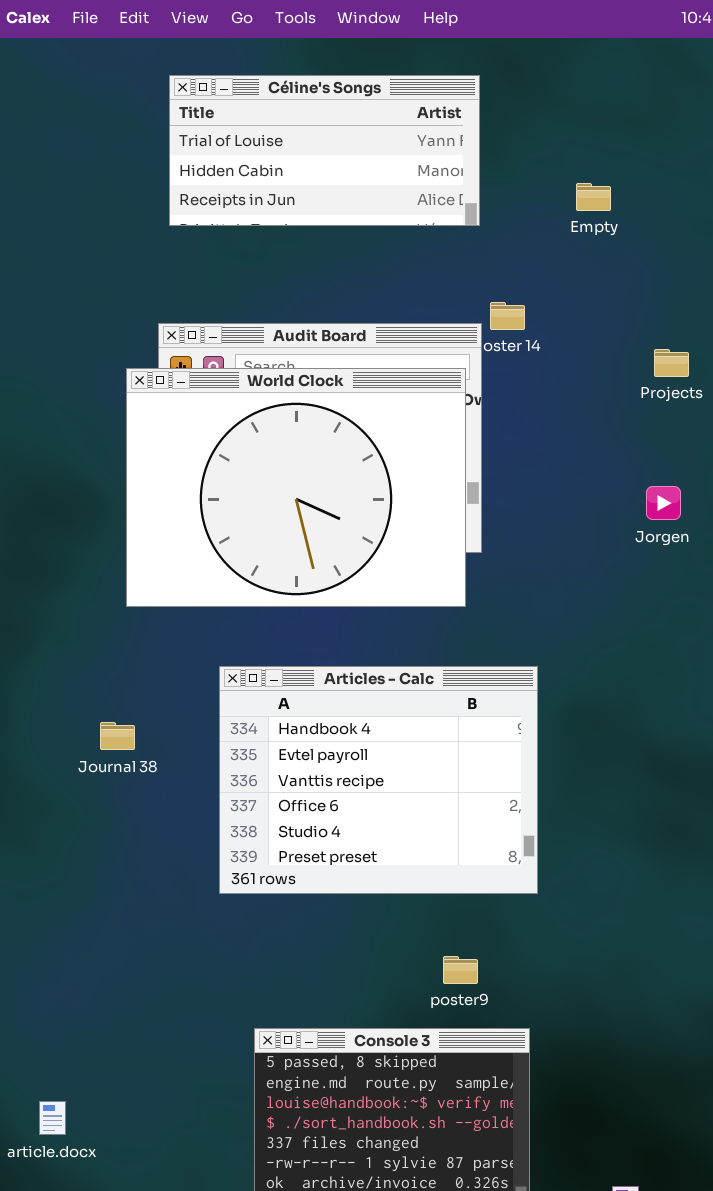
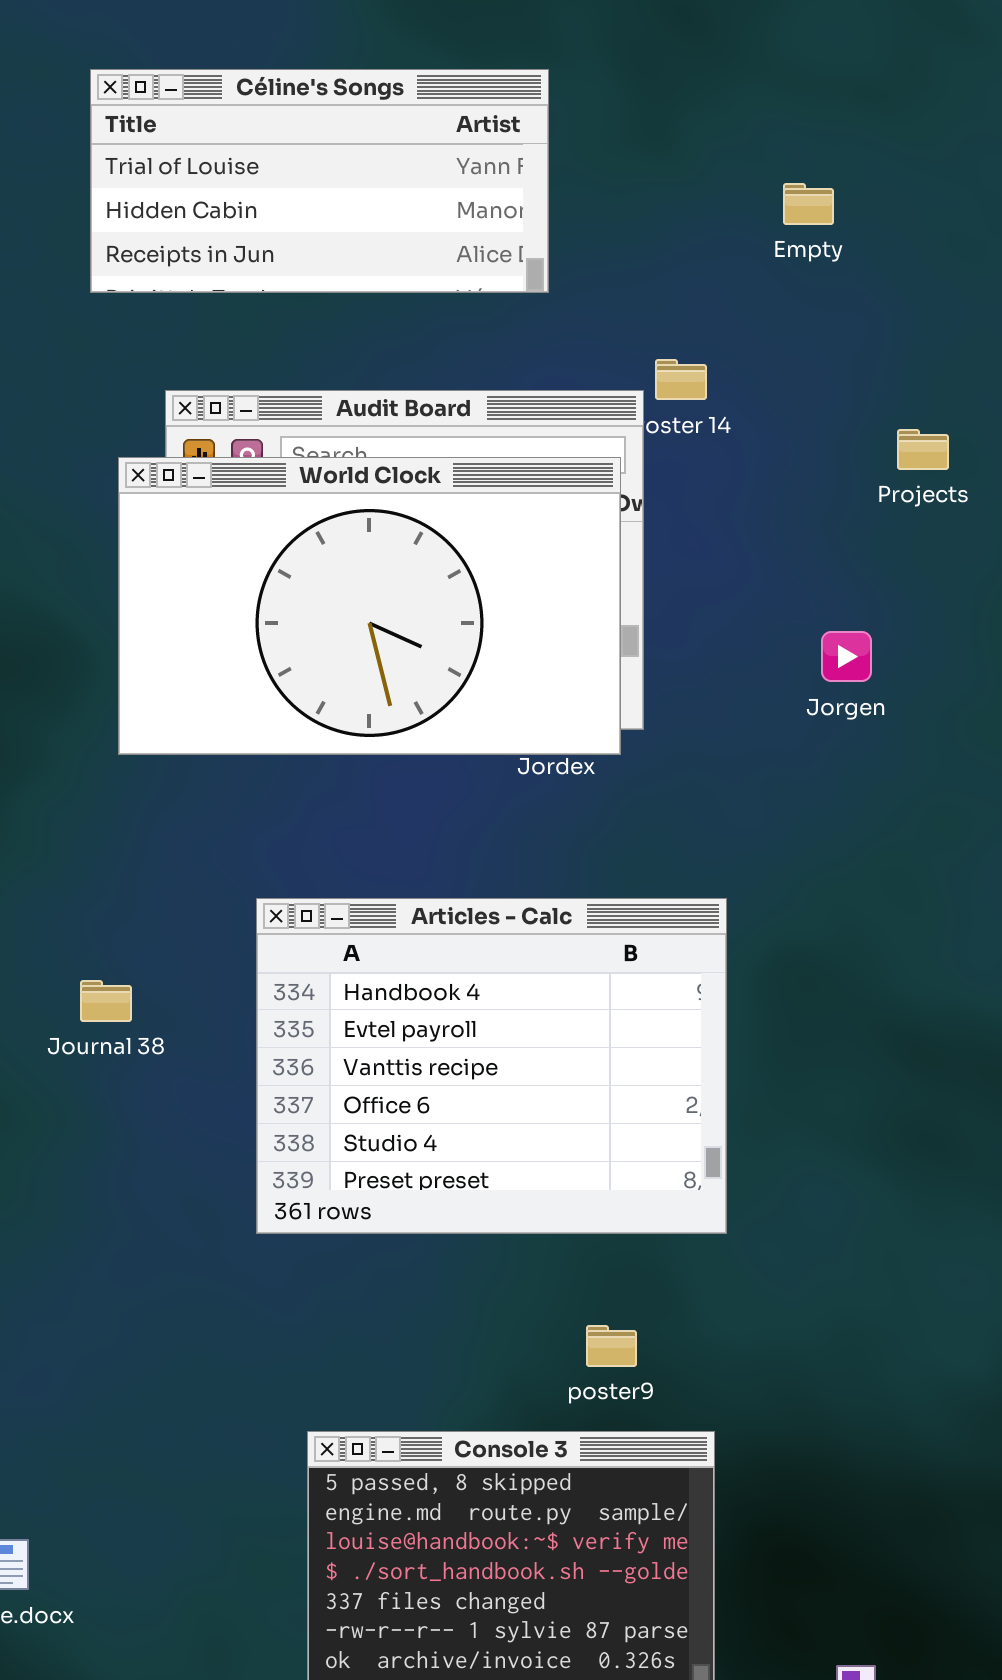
Céline's Songs: [169,75,480,226] -> [90,69,549,293], moved
World Clock: [126,368,466,607] -> [118,457,621,755], resized
Jorgen: [646,486,681,520] -> [821,631,872,682], moved

